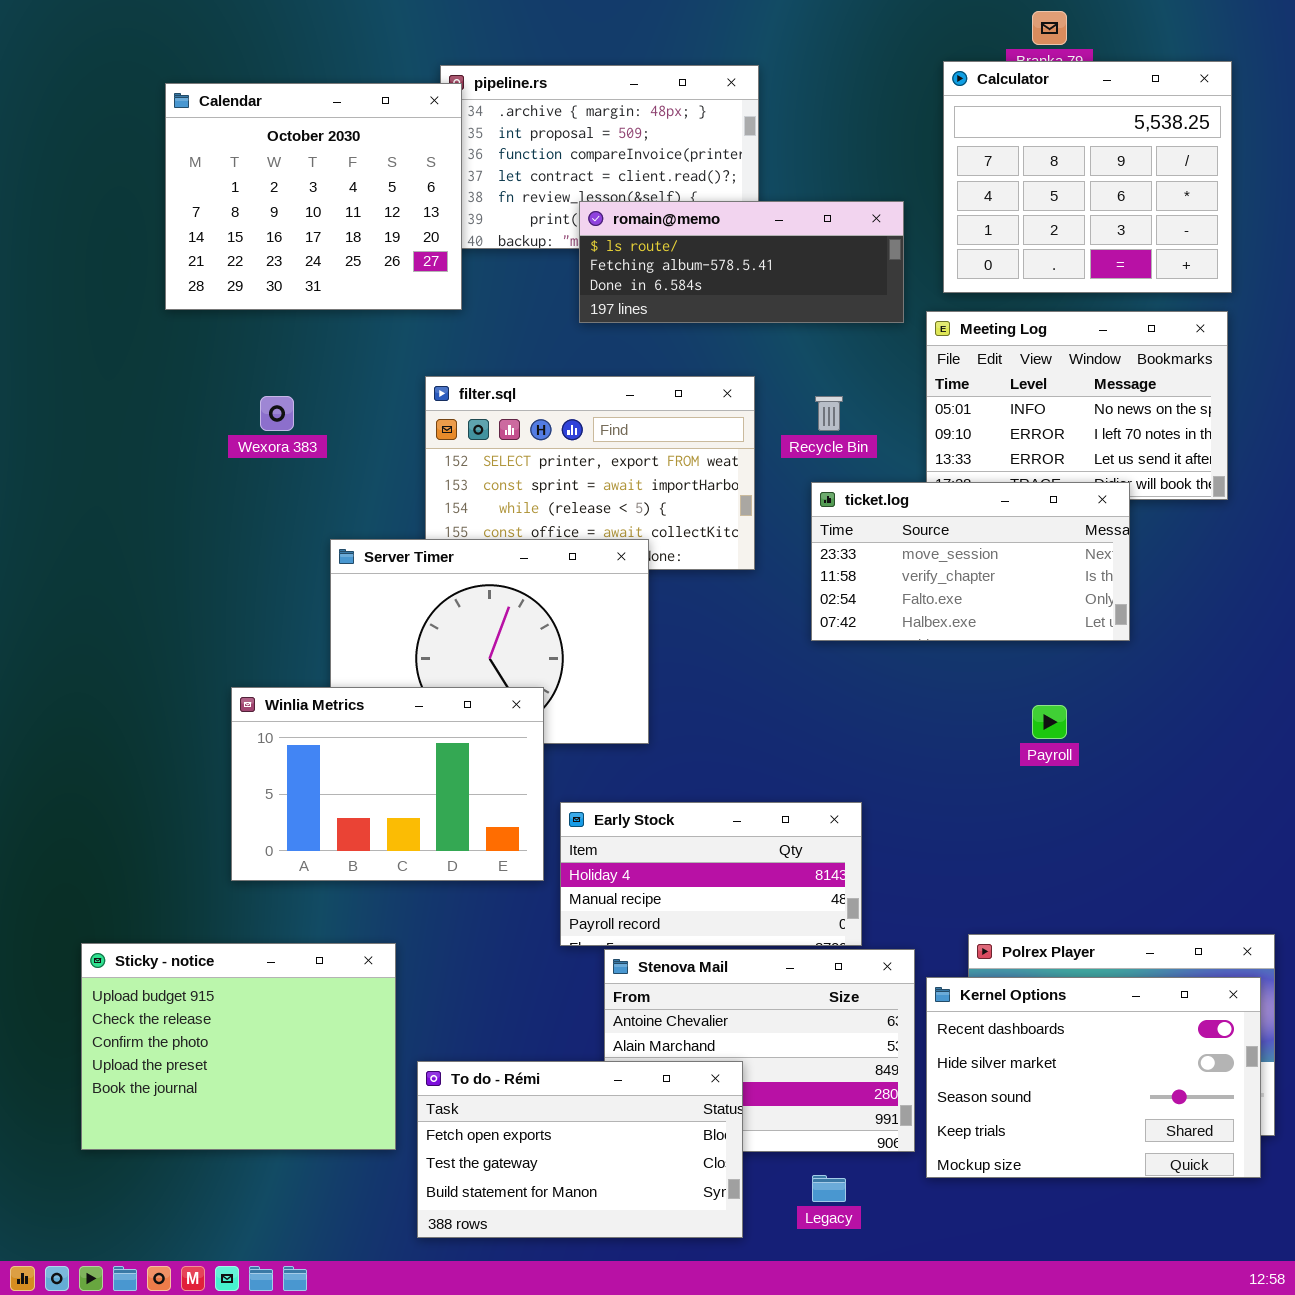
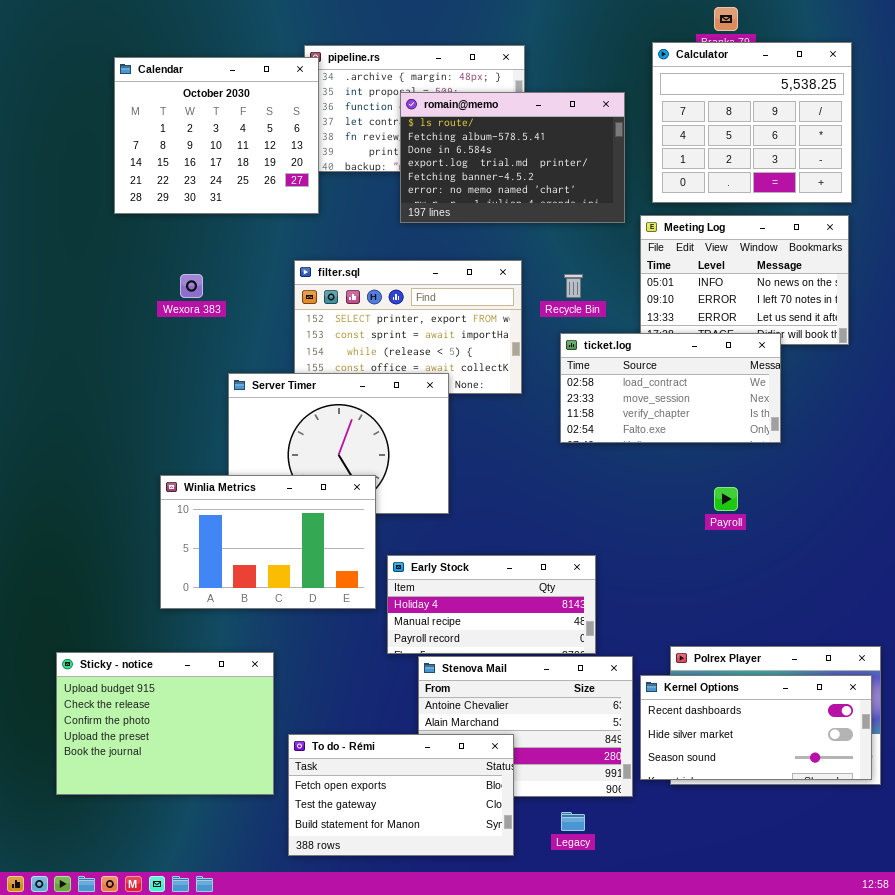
romain@memo: [579,201,904,323] -> [400,92,625,223], resized
ticket.log: [811,482,1130,641] -> [560,333,781,443], scrolled up 1 row
Kernel Options: [926,977,1261,1178] -> [640,675,872,780], resized

